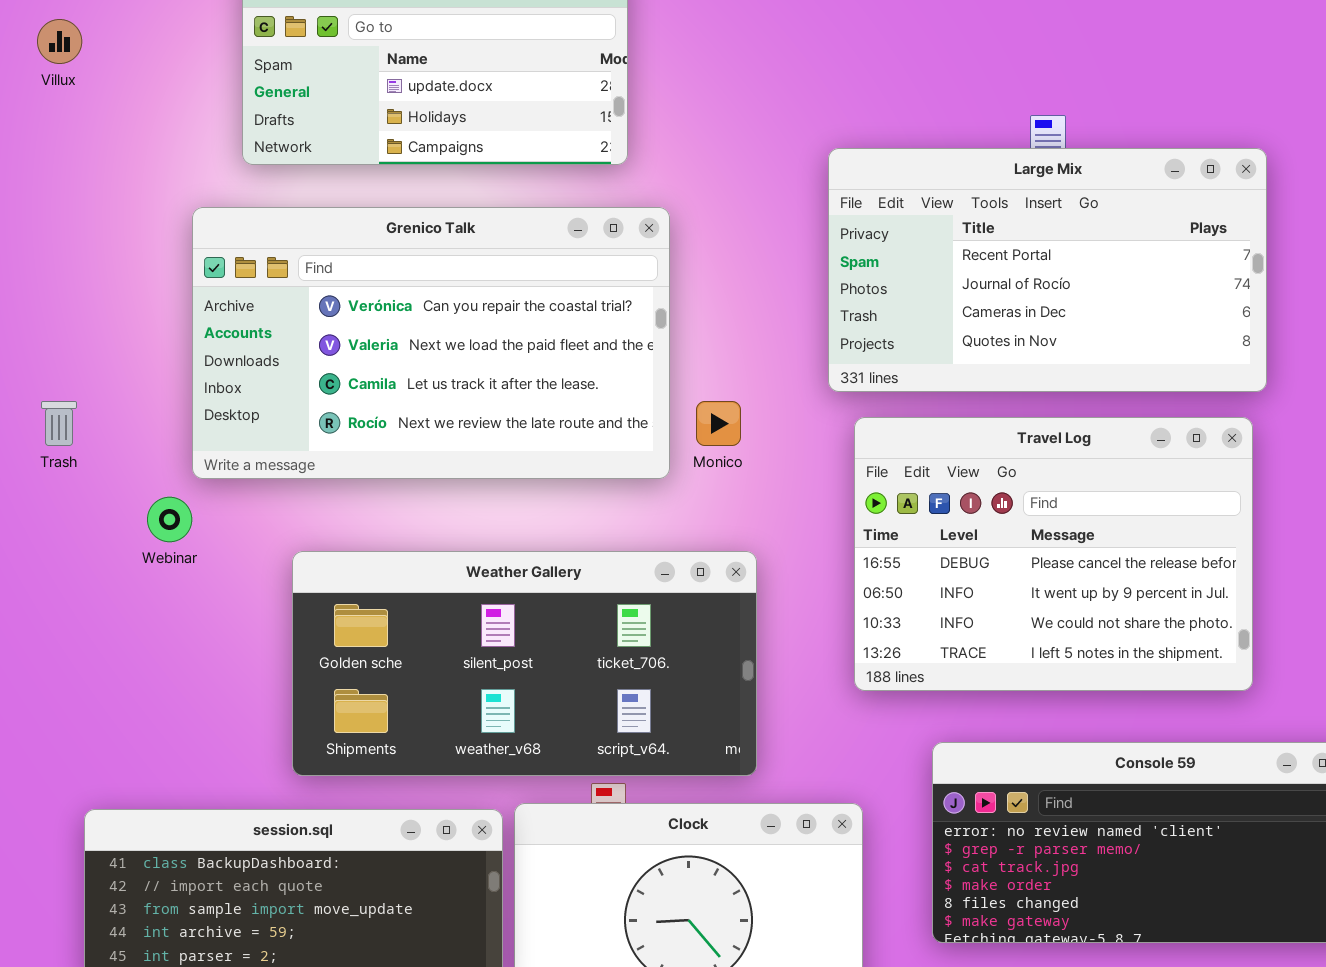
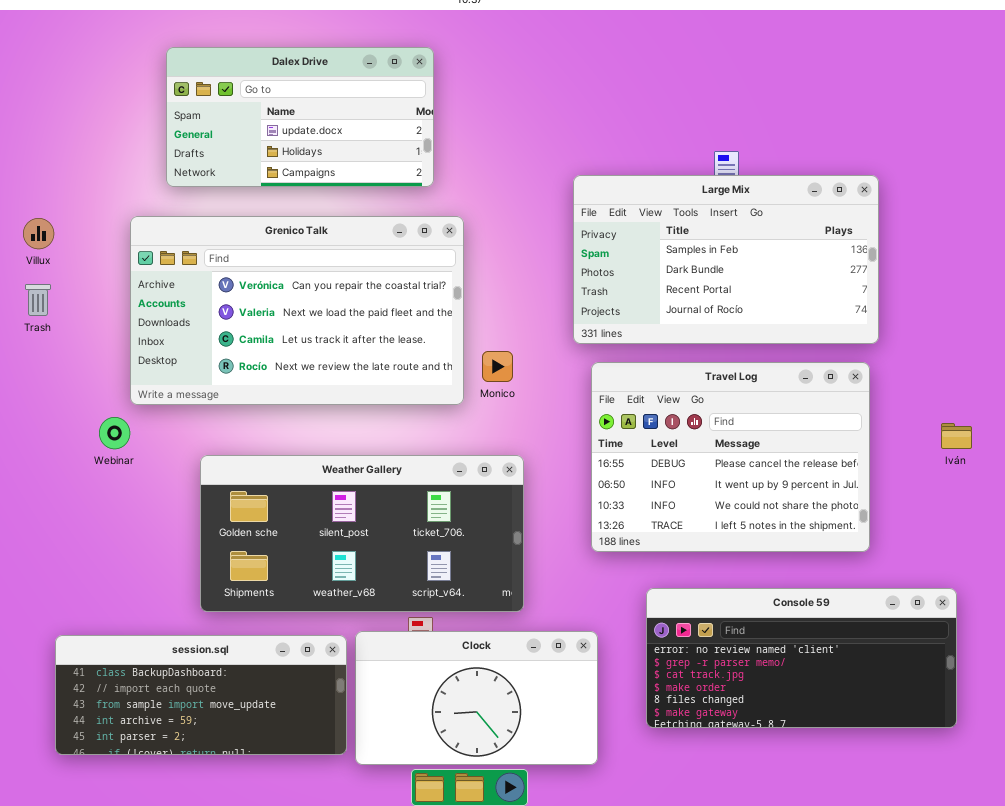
Villux: [37,19,82,64] -> [23,218,54,249], moved
Large Mix: [828,148,1267,392] -> [573,175,879,344], scrolled up 2 rows
Trash: [41,401,77,446] -> [25,284,51,316], moved

